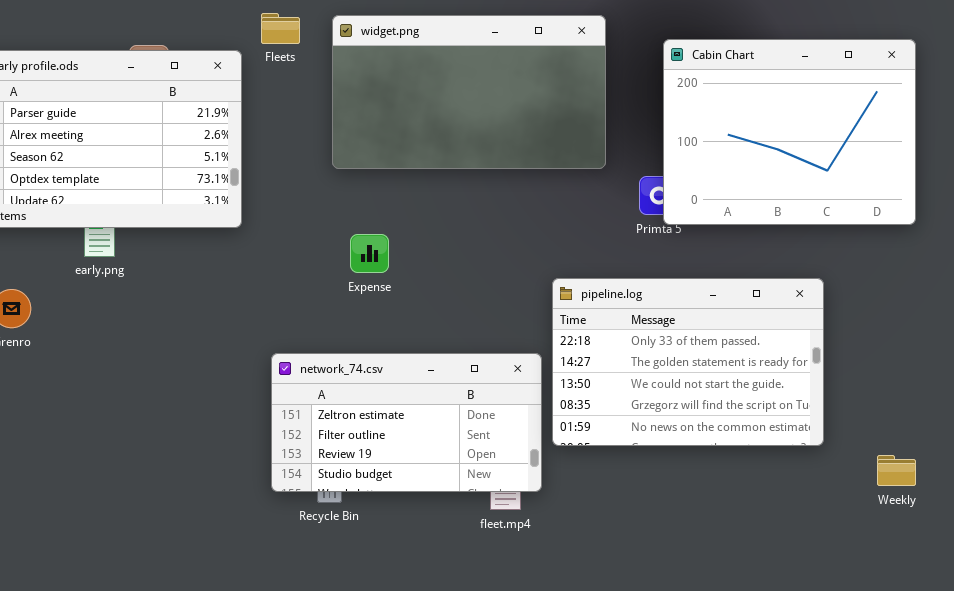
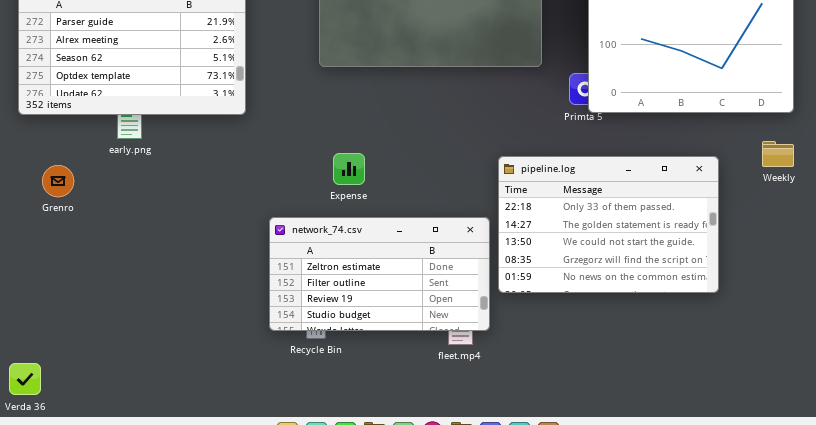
Expense: [350,234,389,273] -> [333,153,365,185], moved
Weekly: [877,455,916,486] -> [762,141,794,167], moved

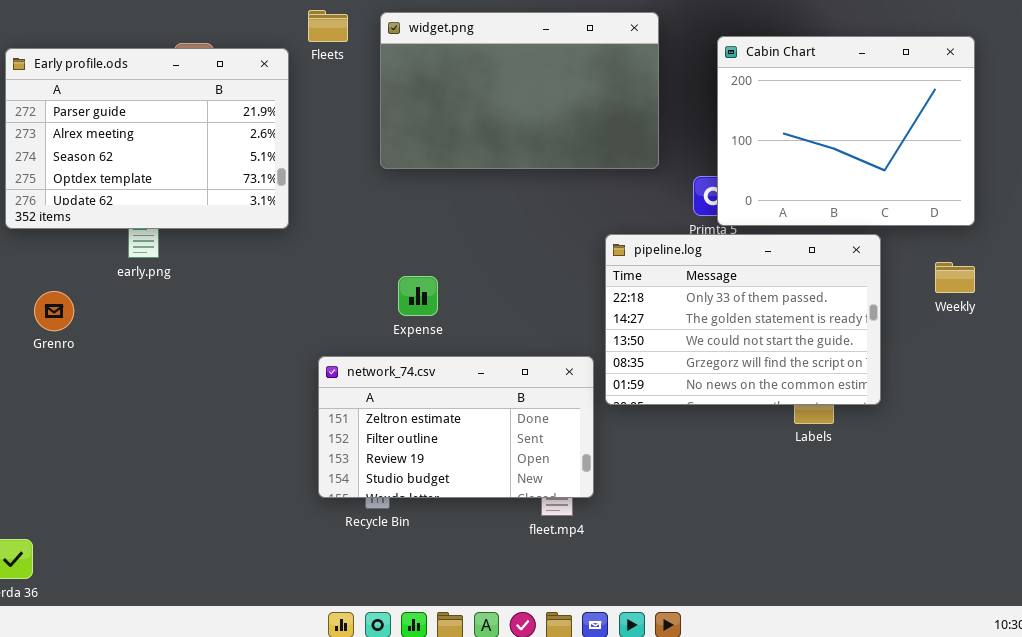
pipeline.log: [498,156,719,293] -> [605,234,881,405], moved

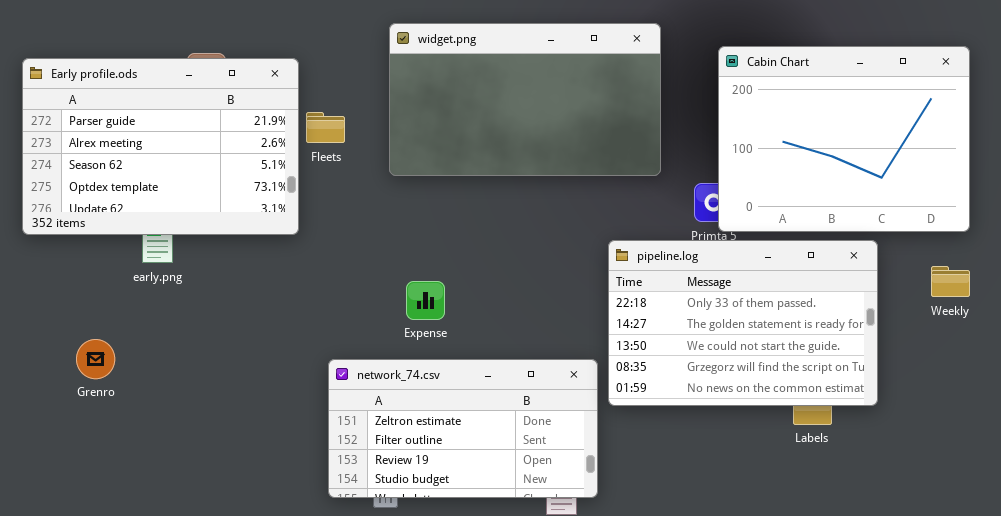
Fleets: [308,10,348,42] -> [306,112,345,143], moved
Grenro: [34,291,74,331] -> [76,339,115,379], moved

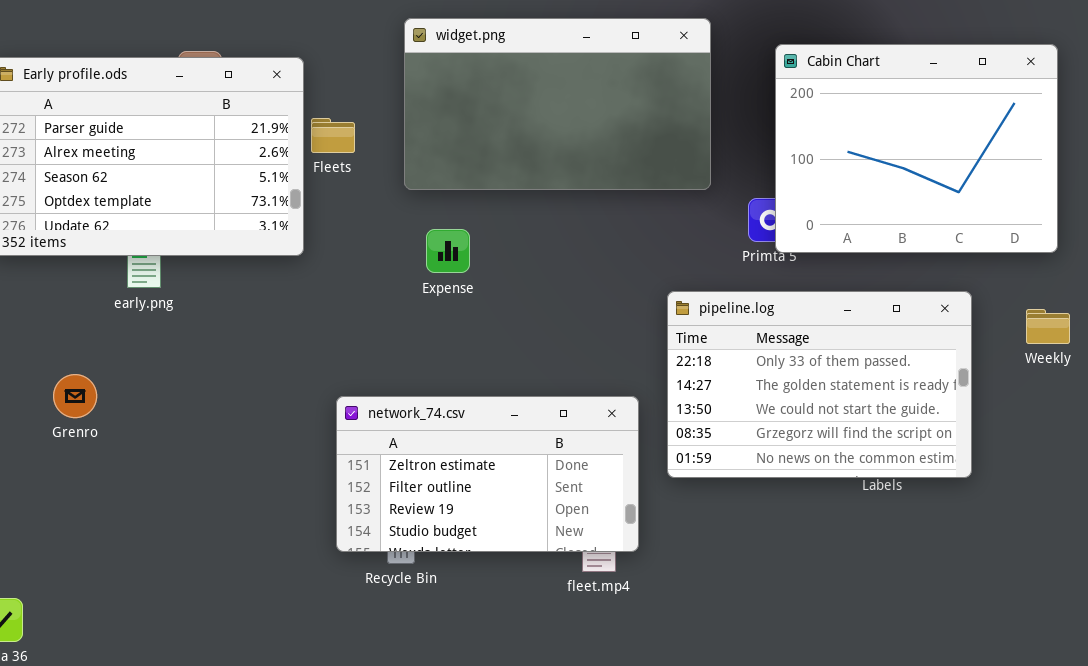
pipeline.log: [608,240,878,406] -> [667,291,972,478], moved
Weekly: [931,266,970,297] -> [1026,309,1070,344], moved
Expense: [406,281,445,320] -> [426,229,470,273], moved

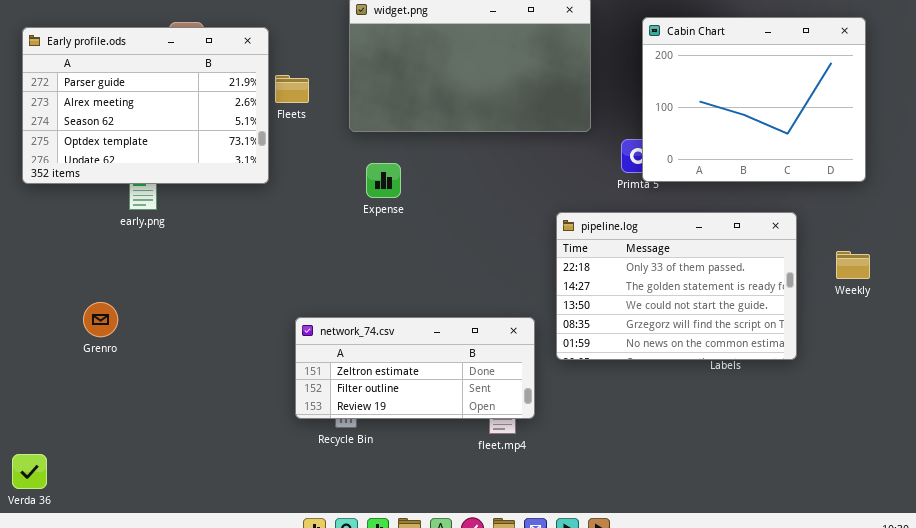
Weekly: [1026,309,1070,344] -> [836,251,870,279], moved
Grenro: [53,374,97,418] -> [83,302,118,337], moved
network_74.csv: [336,396,639,552] -> [295,317,535,419], resized

